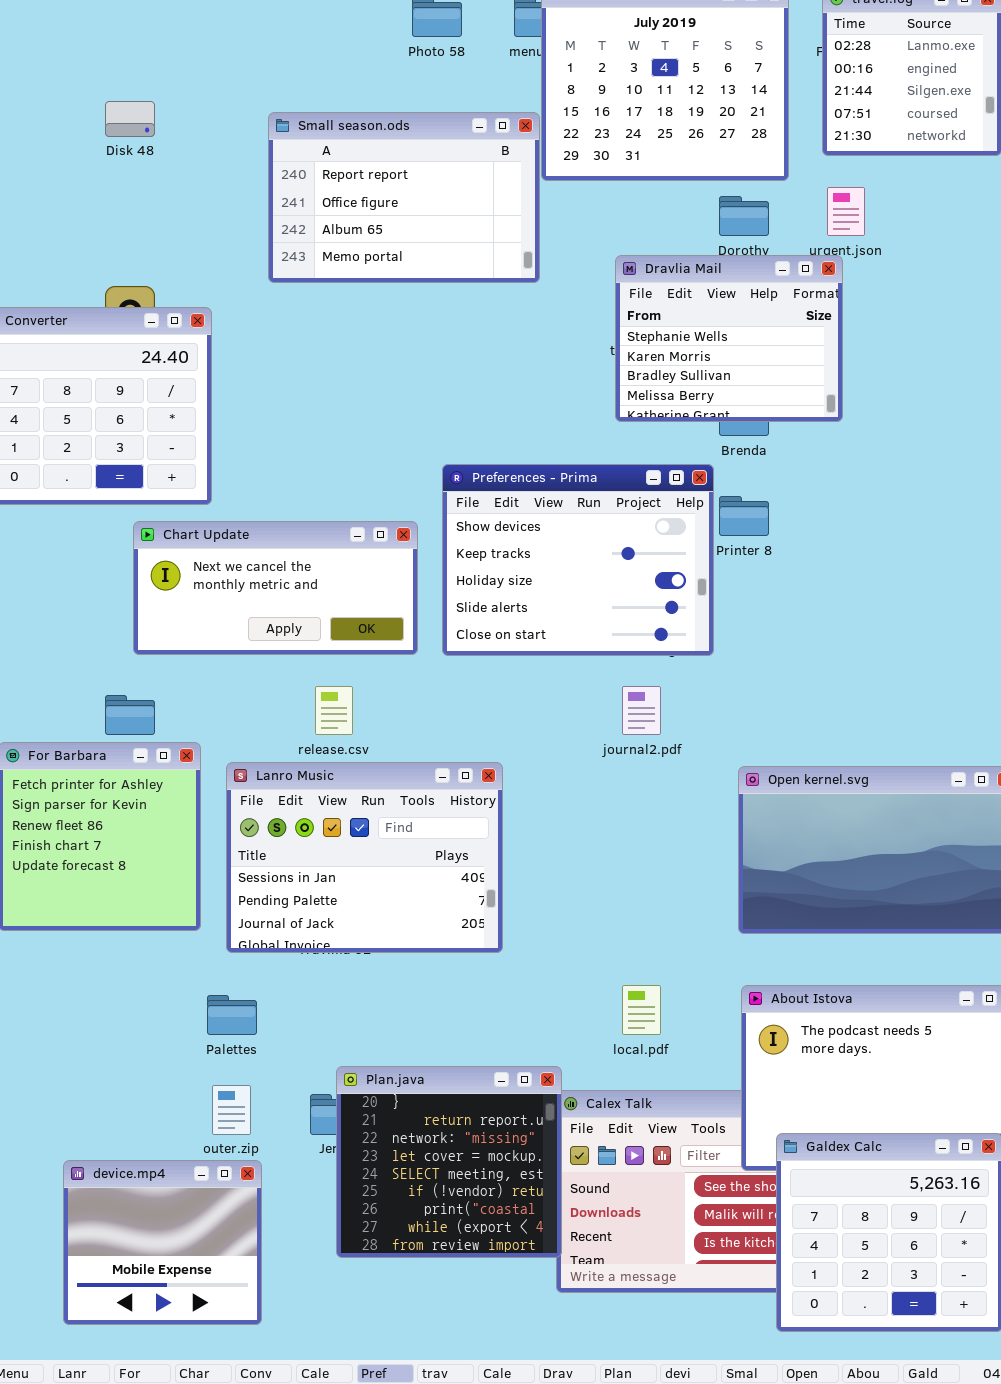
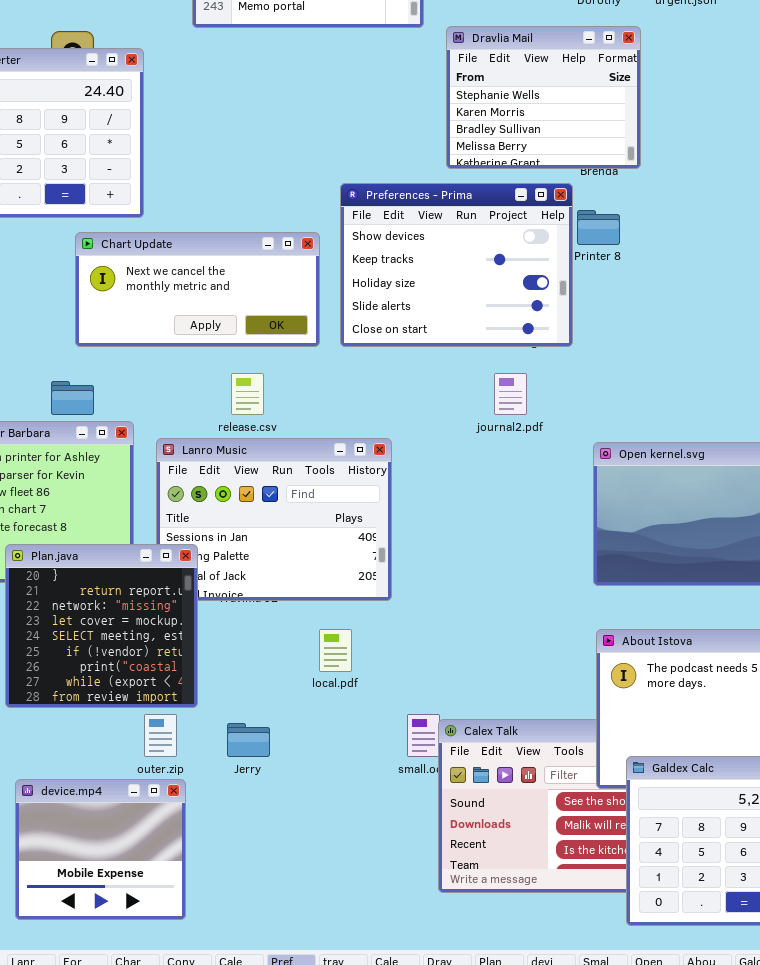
Dravlia Mail: [615,255,843,422] -> [446,26,641,169], moved
local.pdf: [622,985,661,1035] -> [319,629,352,672], moved
Plan.java: [336,1066,562,1258] -> [5,544,198,708], moved

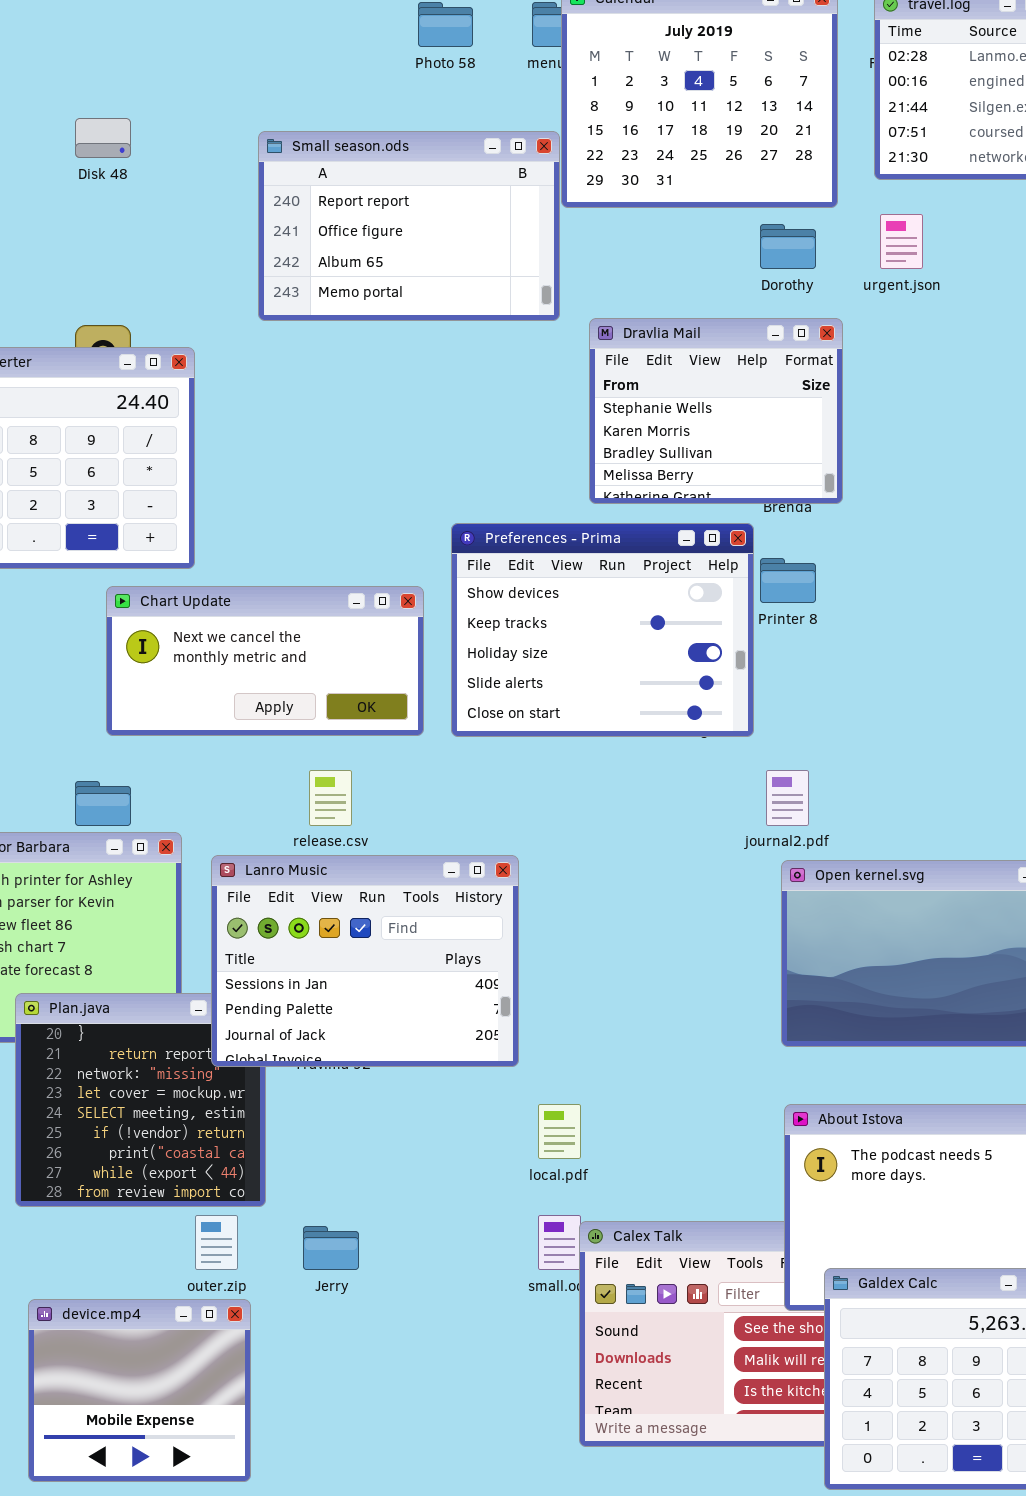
journal2.pdf: [494,373,527,415] -> [766,770,809,826], moved
Lanro Music: [156,438,392,601] -> [211,855,519,1067], raised
local.pdf: [319,629,352,672] -> [538,1104,581,1159], moved

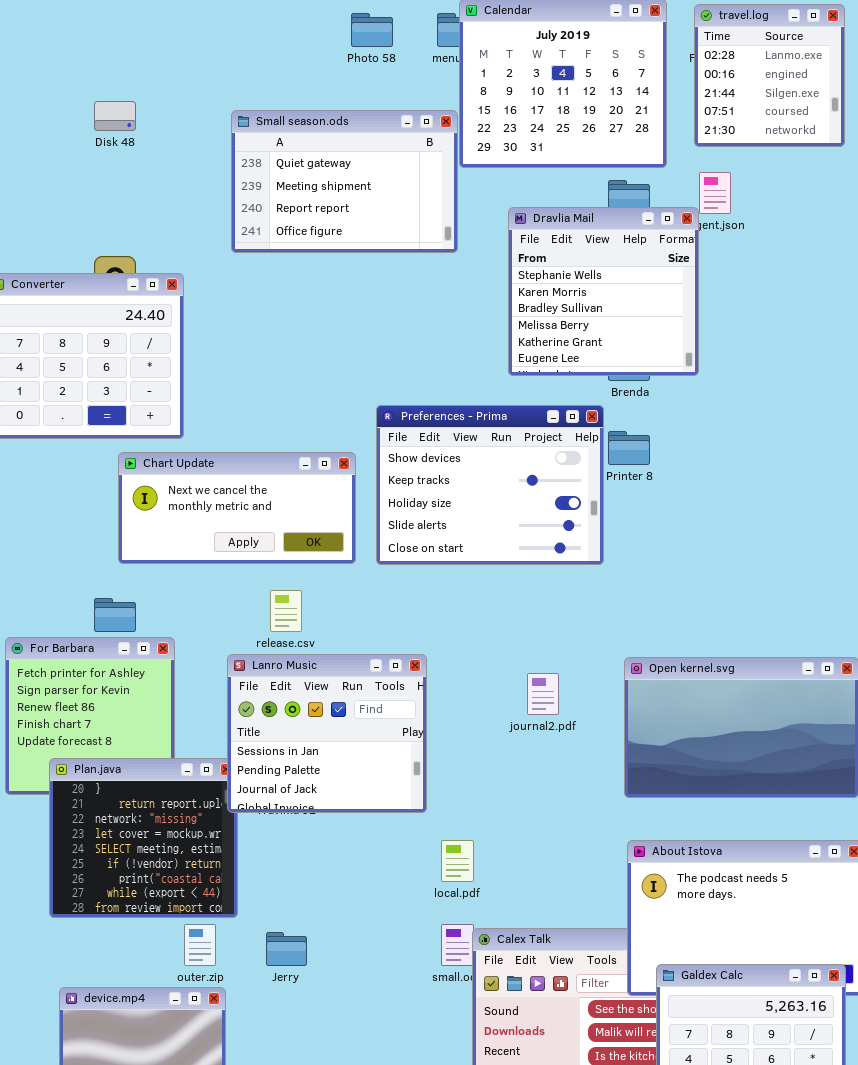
Small season.ods: [258,131,560,321] -> [231,110,458,253], scrolled up 2 rows
Dravlia Mail: [589,318,843,504] -> [508,207,699,376], moved, resized
journal2.pdf: [766,770,809,826] -> [527,673,559,715], moved
Lanro Music: [211,855,519,1067] -> [227,654,427,813], resized

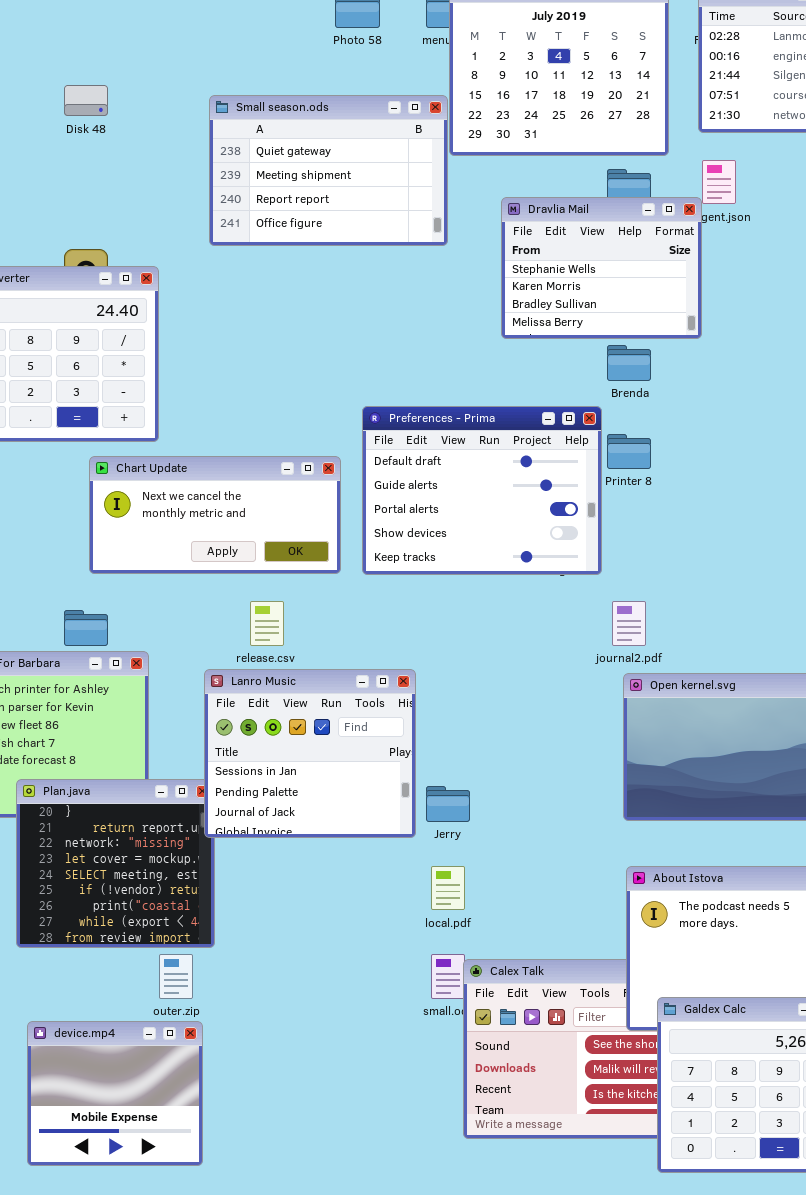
Dravlia Mail: [508,207,699,376] -> [501,197,702,339], resized
Preferences - Prima: [376,405,604,565] -> [362,406,602,575], scrolled up 3 rows
journal2.pdf: [527,673,559,715] -> [612,601,646,646], moved
Jerry: [266,932,307,966] -> [426,786,470,822], moved

